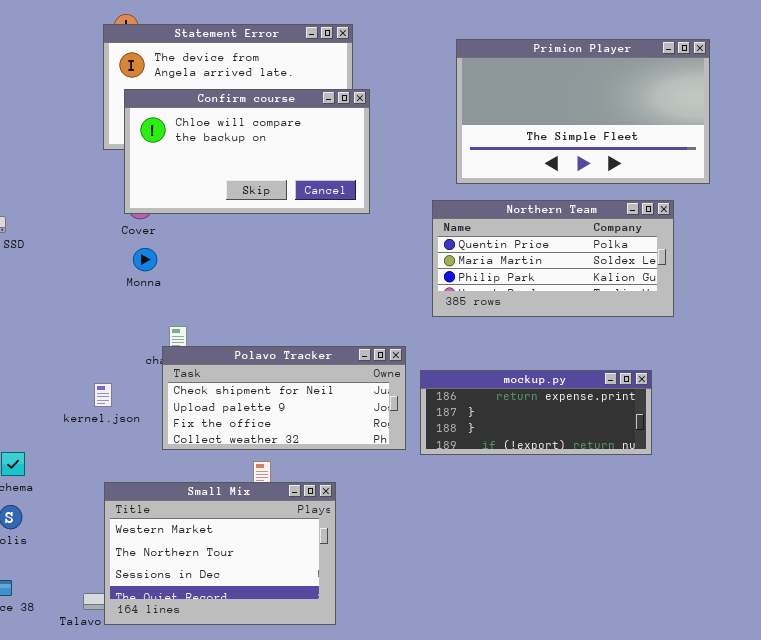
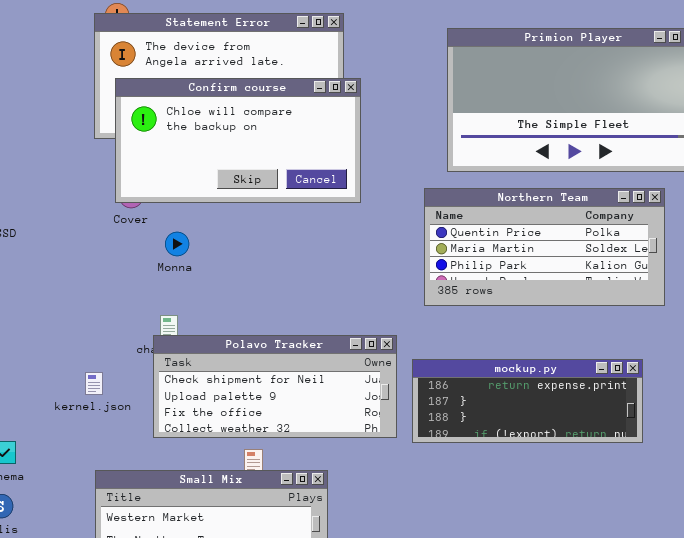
Monna: [133,248,157,271] -> [165,232,189,256], moved

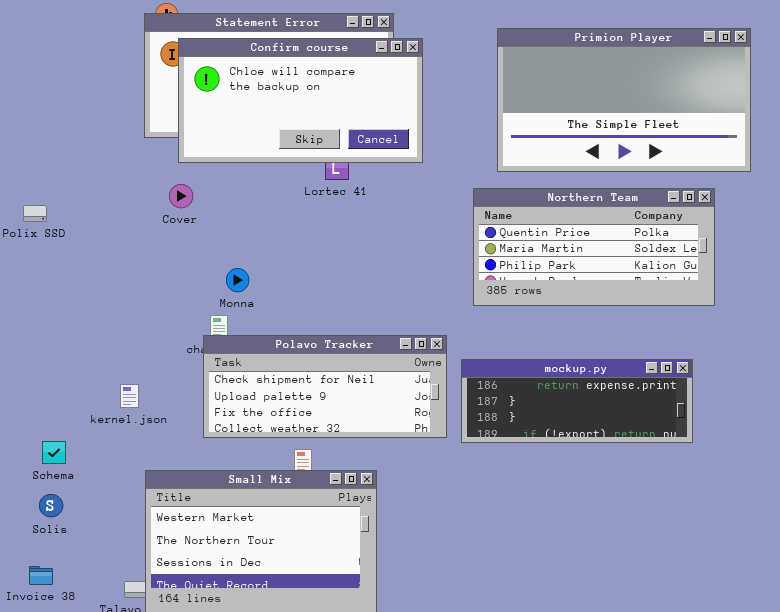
Confirm course: [115,78,361,203] -> [178,38,423,163], moved
Monna: [165,232,189,256] -> [226,268,249,292], moved
kernel.json: [85,372,103,395] -> [120,384,139,408], moved

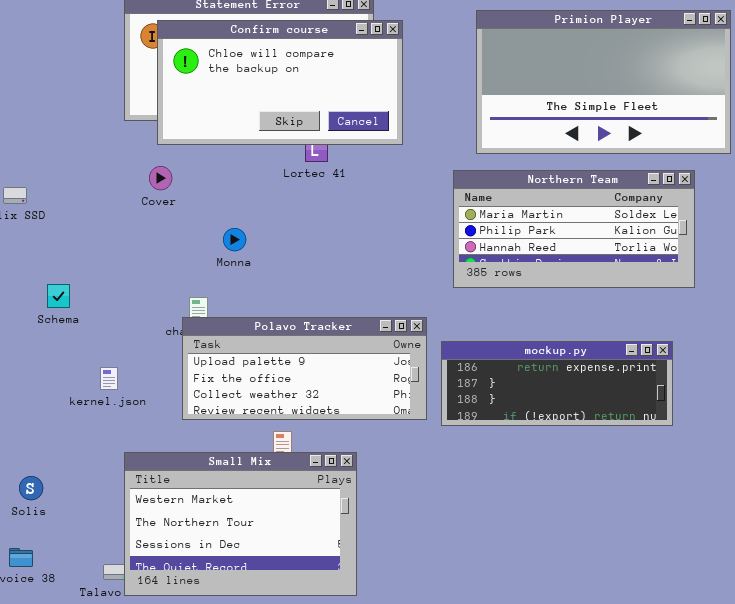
Northern Team: [473,188,715,306] -> [453,170,695,288], scrolled down 1 row
Monna: [226,268,249,292] -> [223,228,246,251], moved
Polavo Tracker: [203,335,447,438] -> [182,317,427,420], scrolled down 1 row
Schema: [42,441,66,464] -> [47,284,70,308], moved

